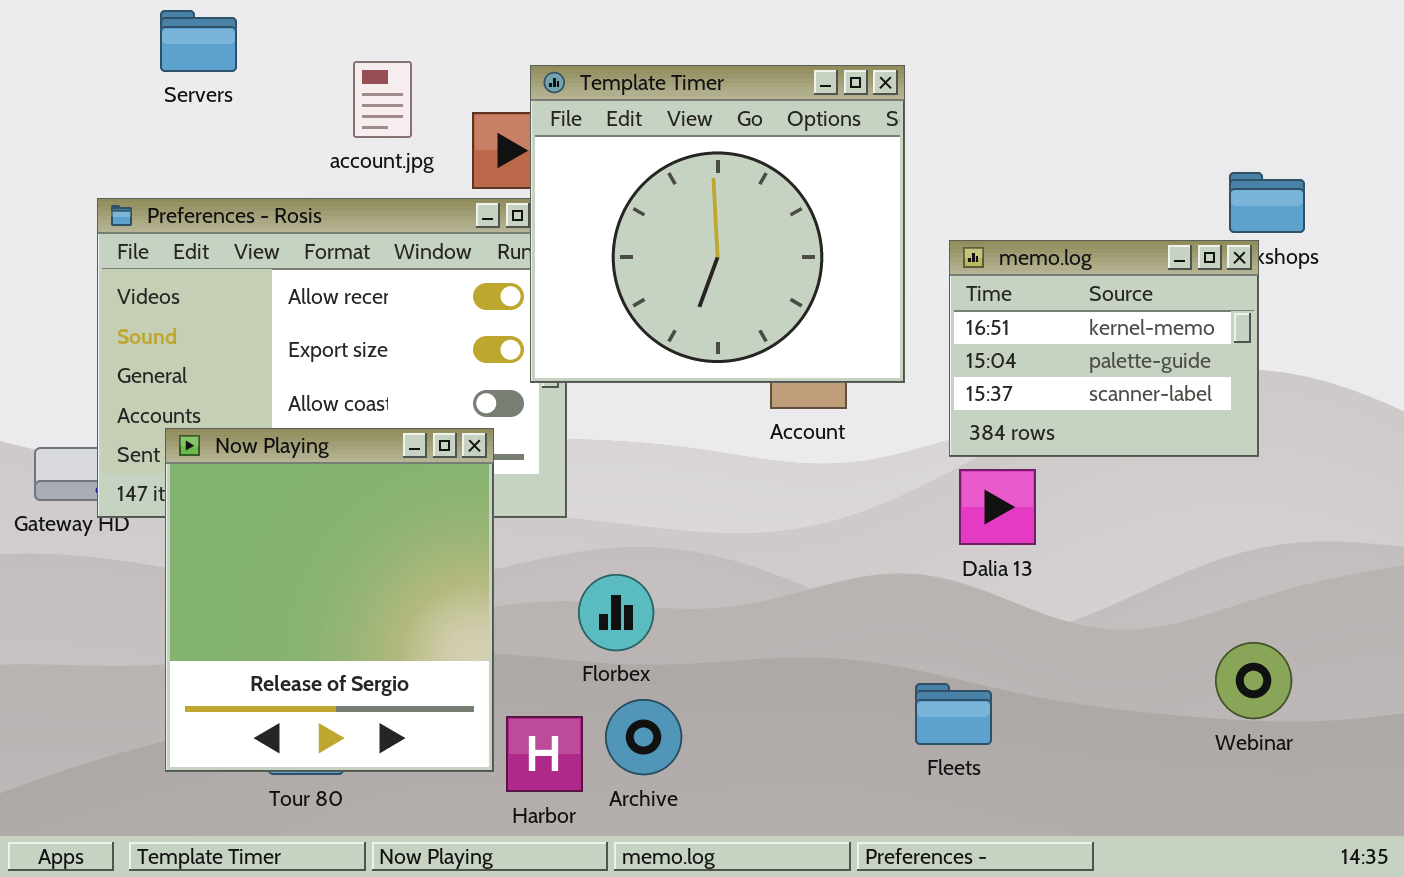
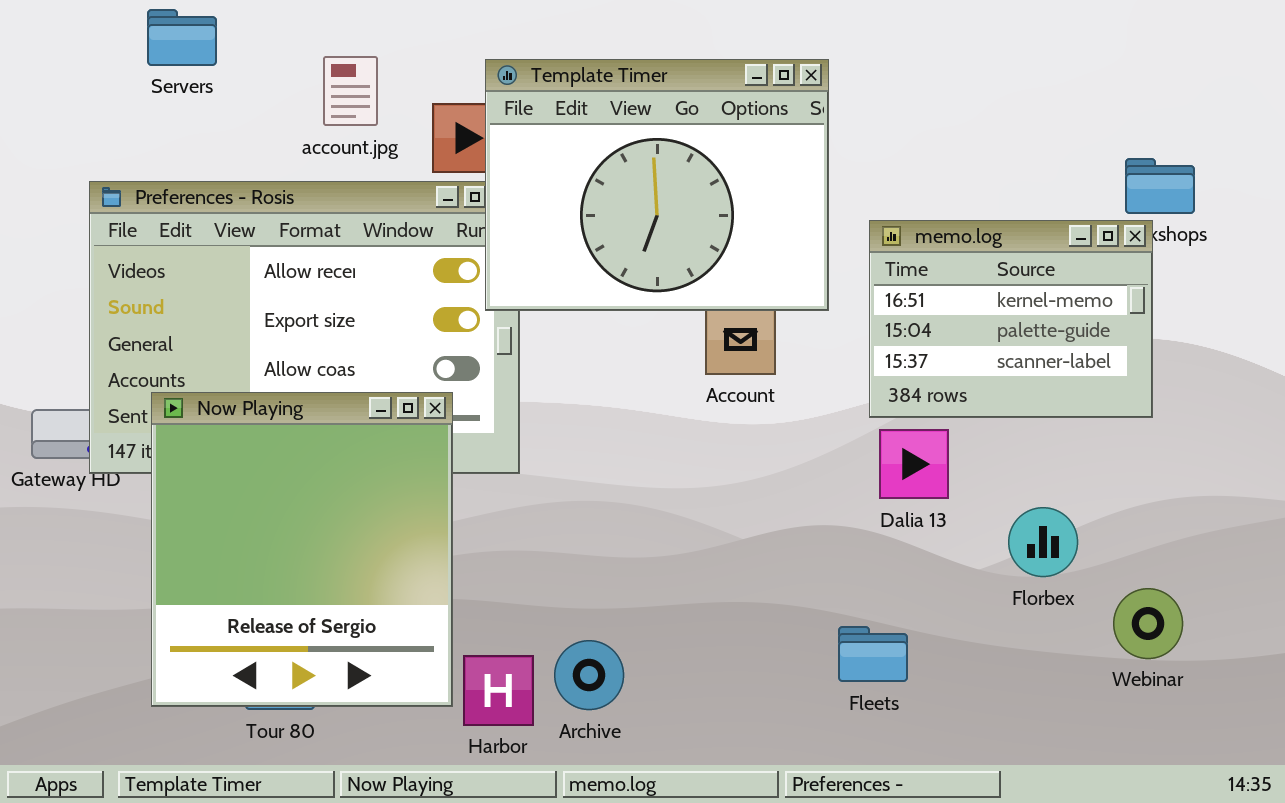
Template Timer: [530,65,905,383] -> [485,59,829,311], resized
Florbex: [578,574,654,651] -> [1008,507,1078,577], moved

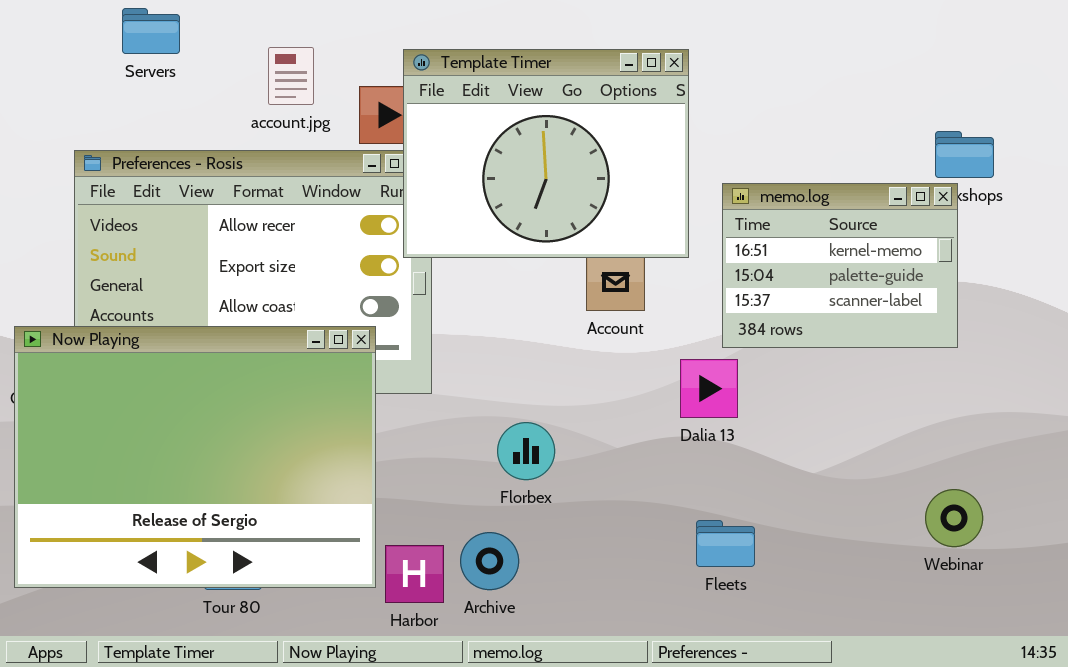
Now Playing: [151,392,453,707] -> [14,326,376,588], resized
Dalia 13: [879,429,949,499] -> [680,359,738,418], moved
Florbex: [1008,507,1078,577] -> [497,422,555,480], moved

